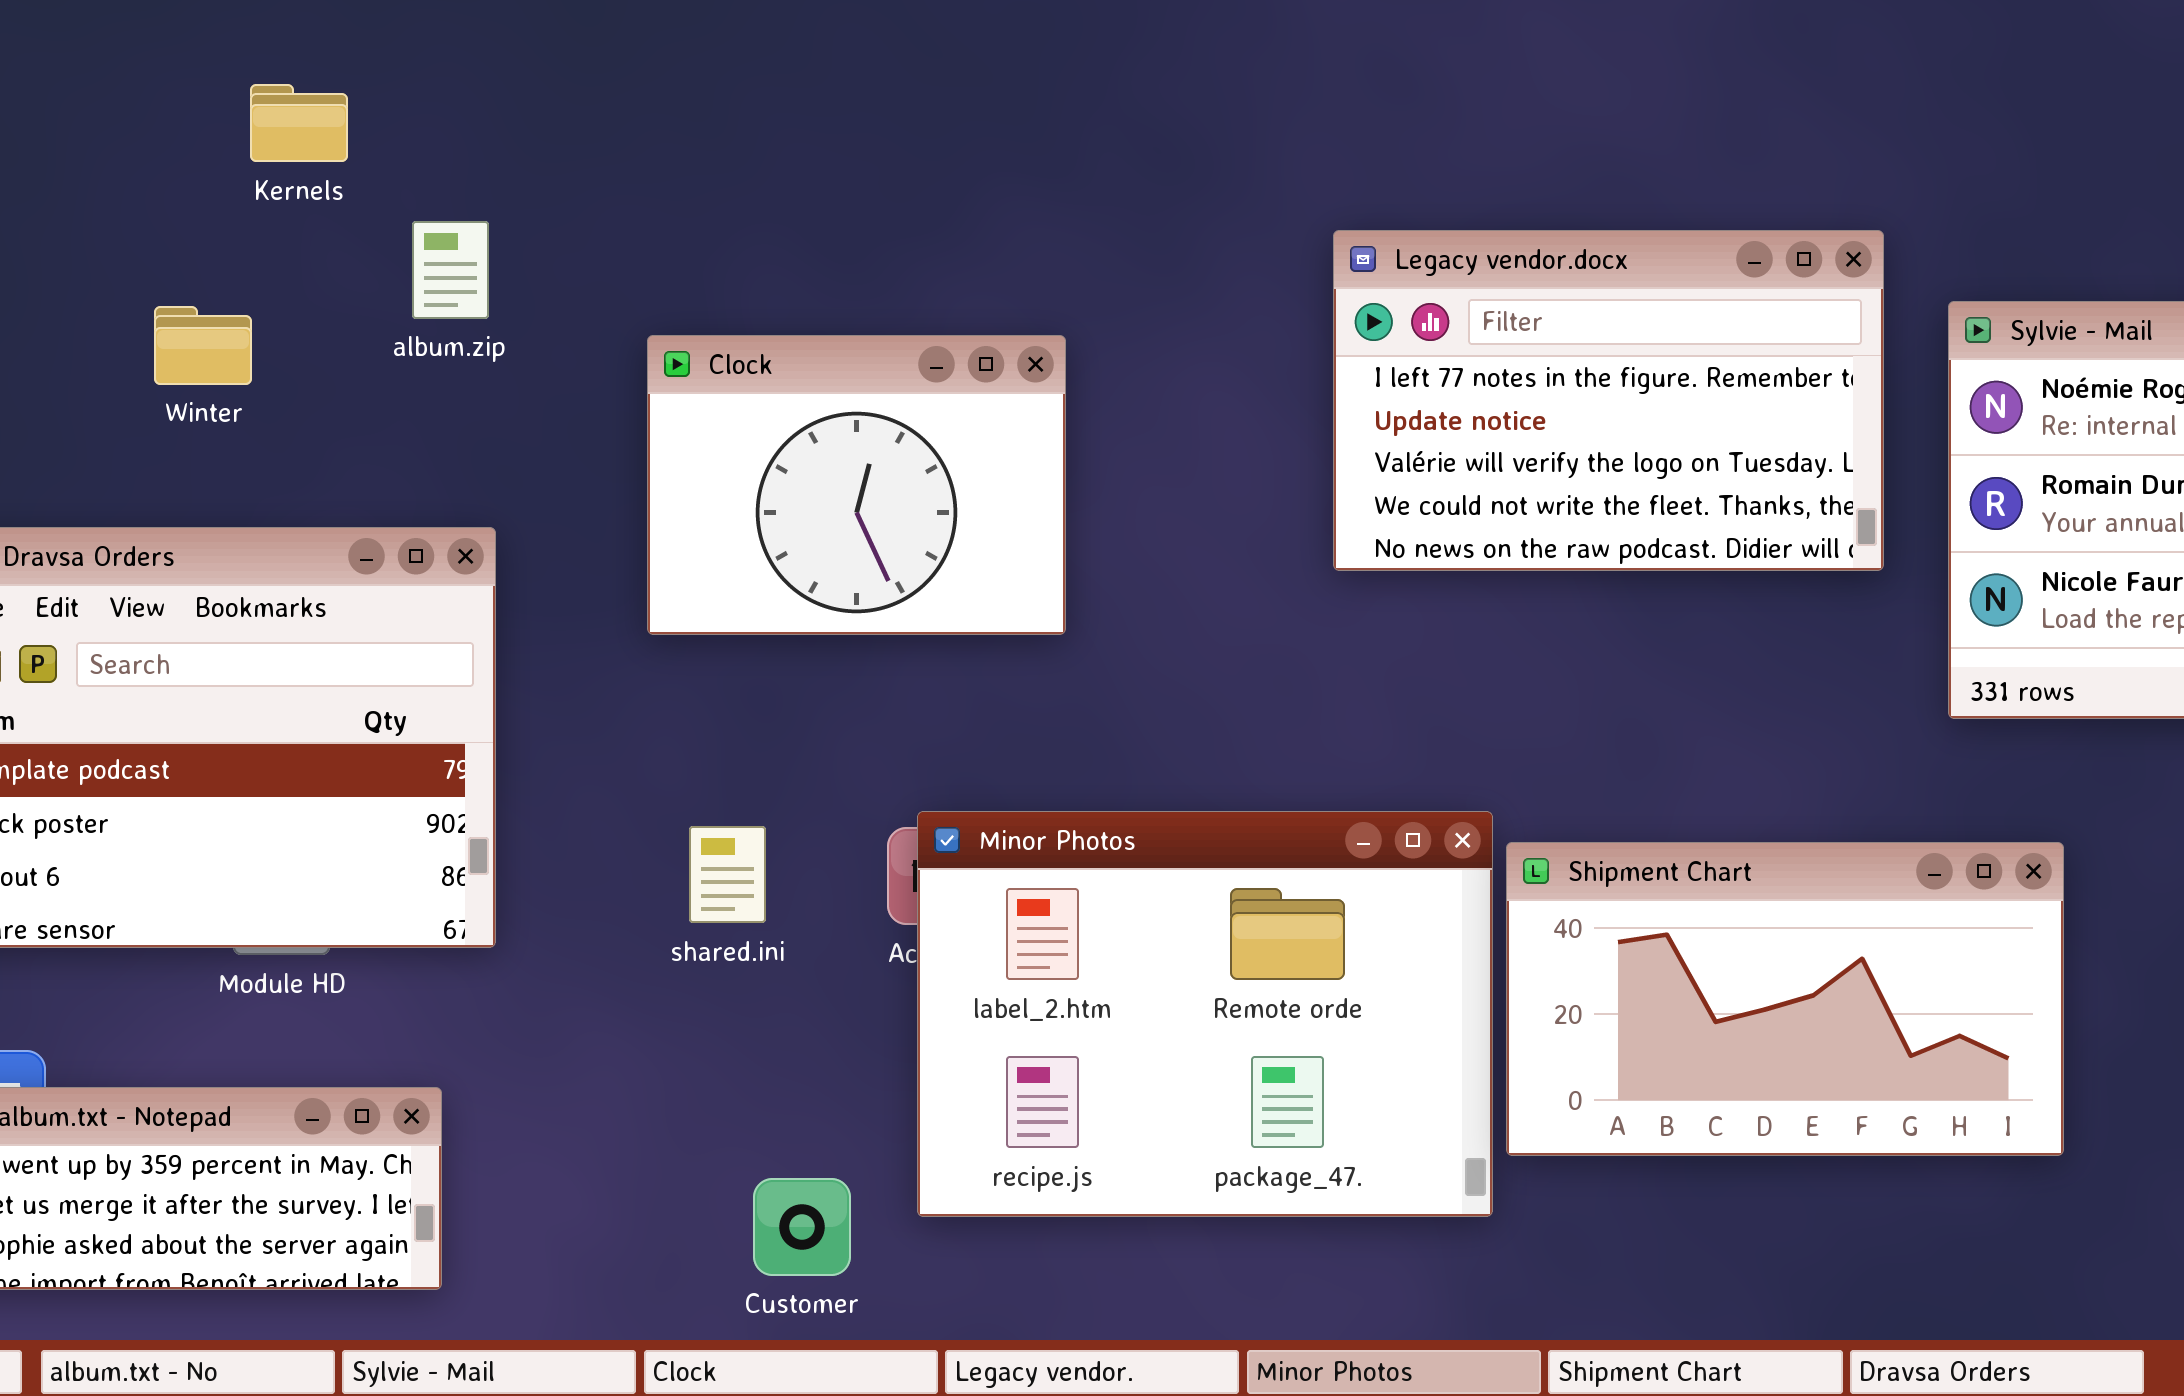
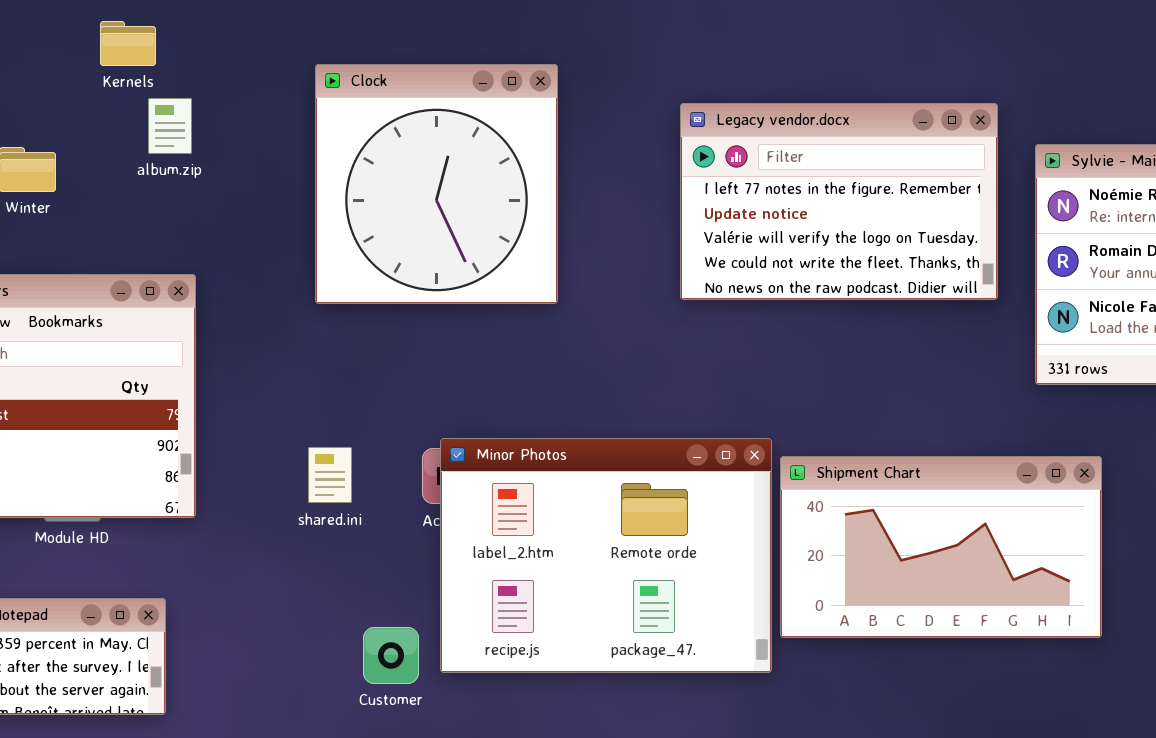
Kernels: [250,84,348,162] -> [100,21,156,66], moved
Clock: [647,335,1066,635] -> [315,64,558,304], moved, resized
Customer: [753,1178,851,1276] -> [363,627,419,684], moved

